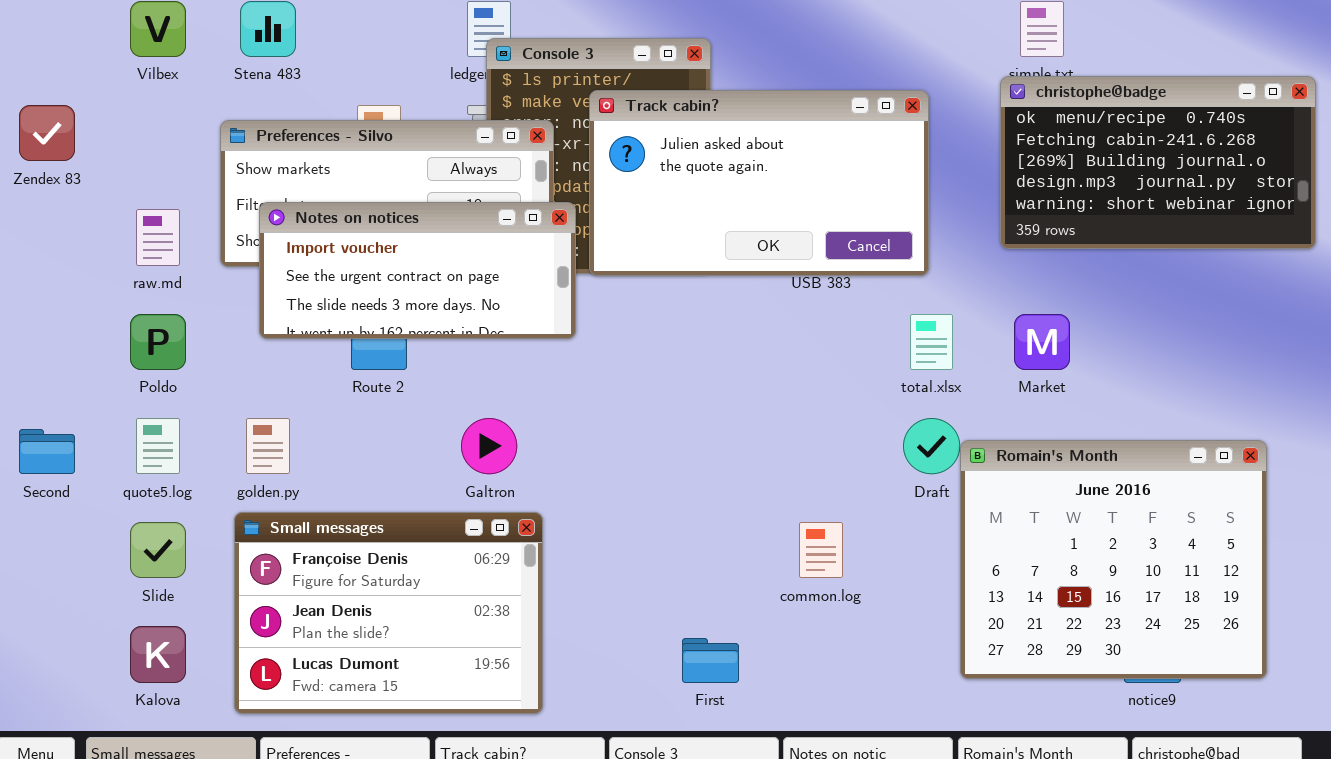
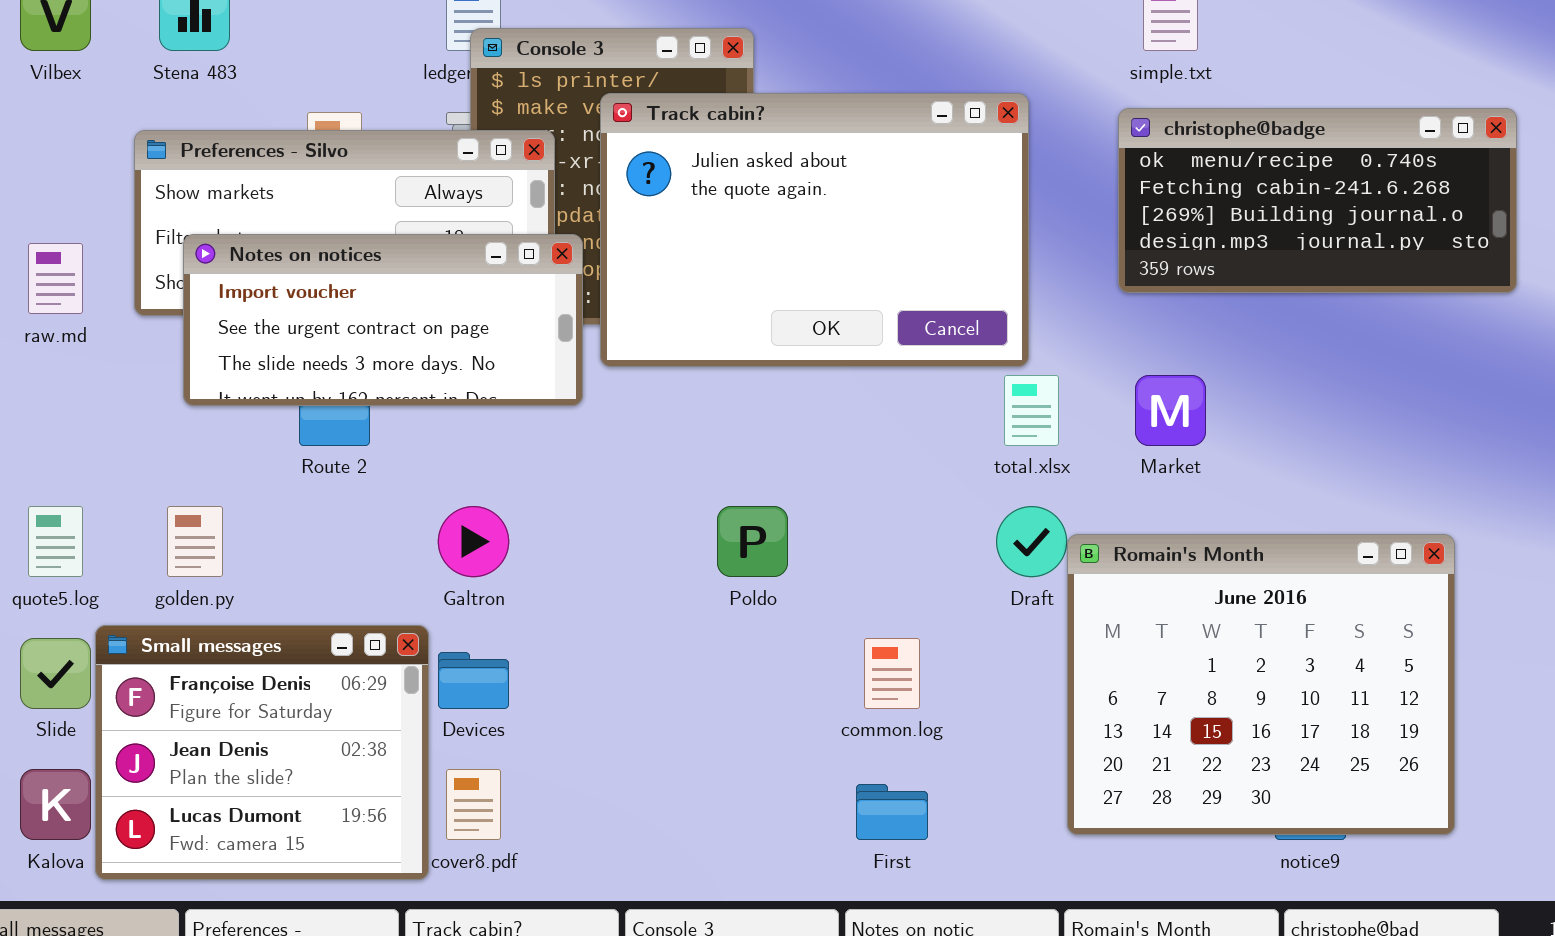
christophe@badge: [1000,76,1316,249] -> [1118,108,1517,293], resized
Track cabin?: [589,90,929,276] -> [600,93,1029,367], resized
Poldo: [130,314,186,370] -> [717,506,788,577], moved
Small messages: [234,512,543,714] -> [95,625,429,880], moved, resized
First: [682,638,739,683] -> [856,784,928,840], moved

